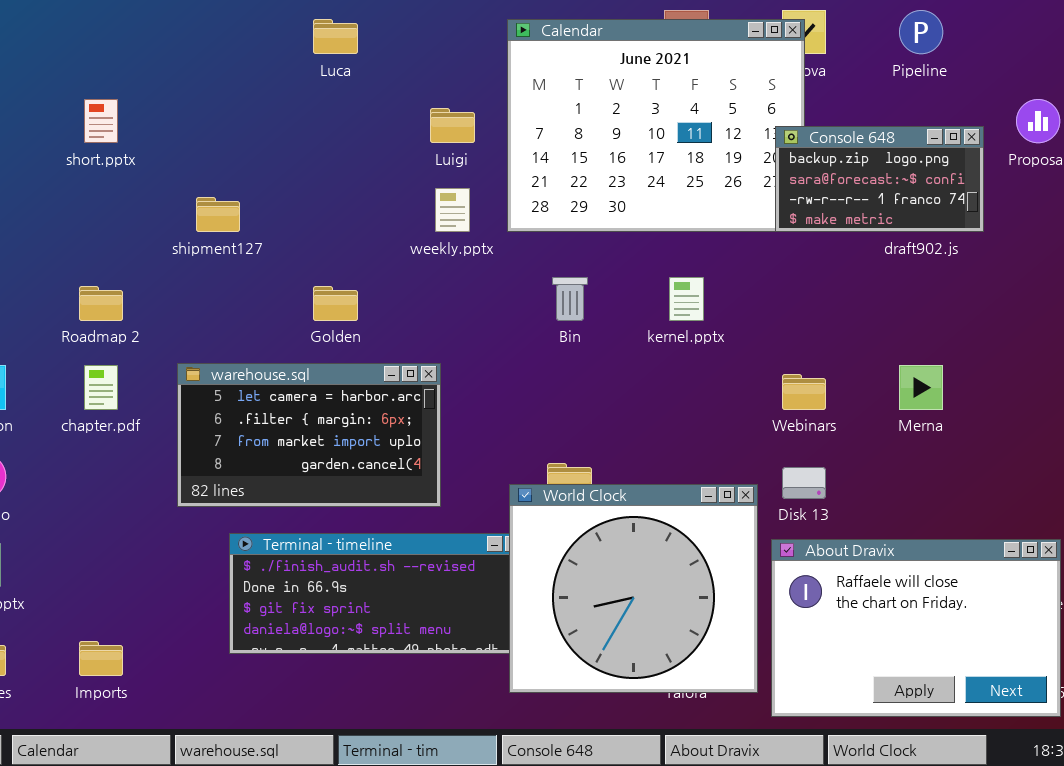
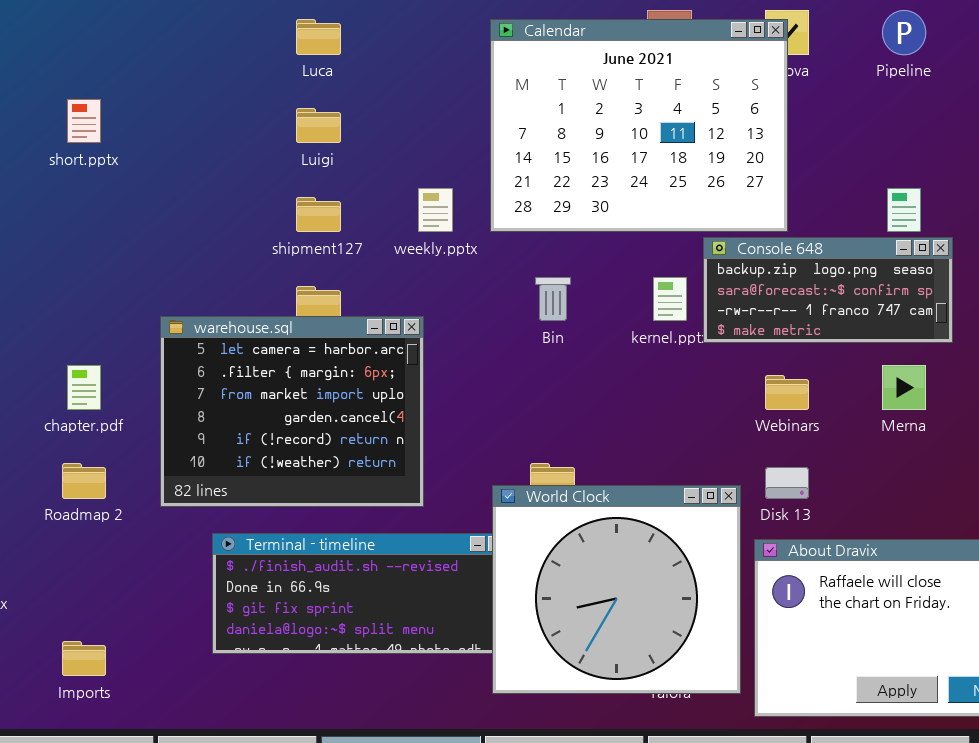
Luigi: [430,108,475,143] -> [296,108,341,143], moved
Console 648: [775,126,984,232] -> [703,237,953,343], moved, resized
shipment127: [196,197,240,232] -> [296,197,341,232], moved
Roadmap 2: [79,286,123,321] -> [62,463,106,499], moved
warehouse.sql: [177,363,441,507] -> [160,316,424,507], resized

